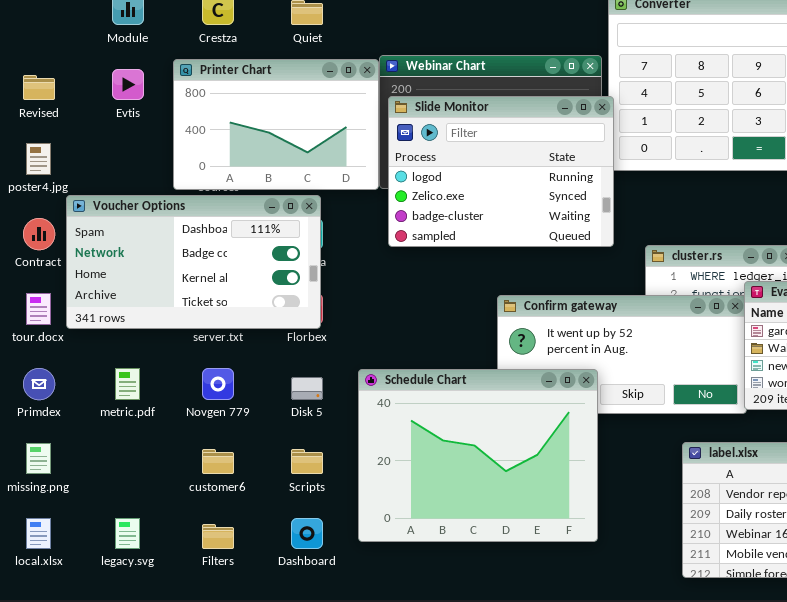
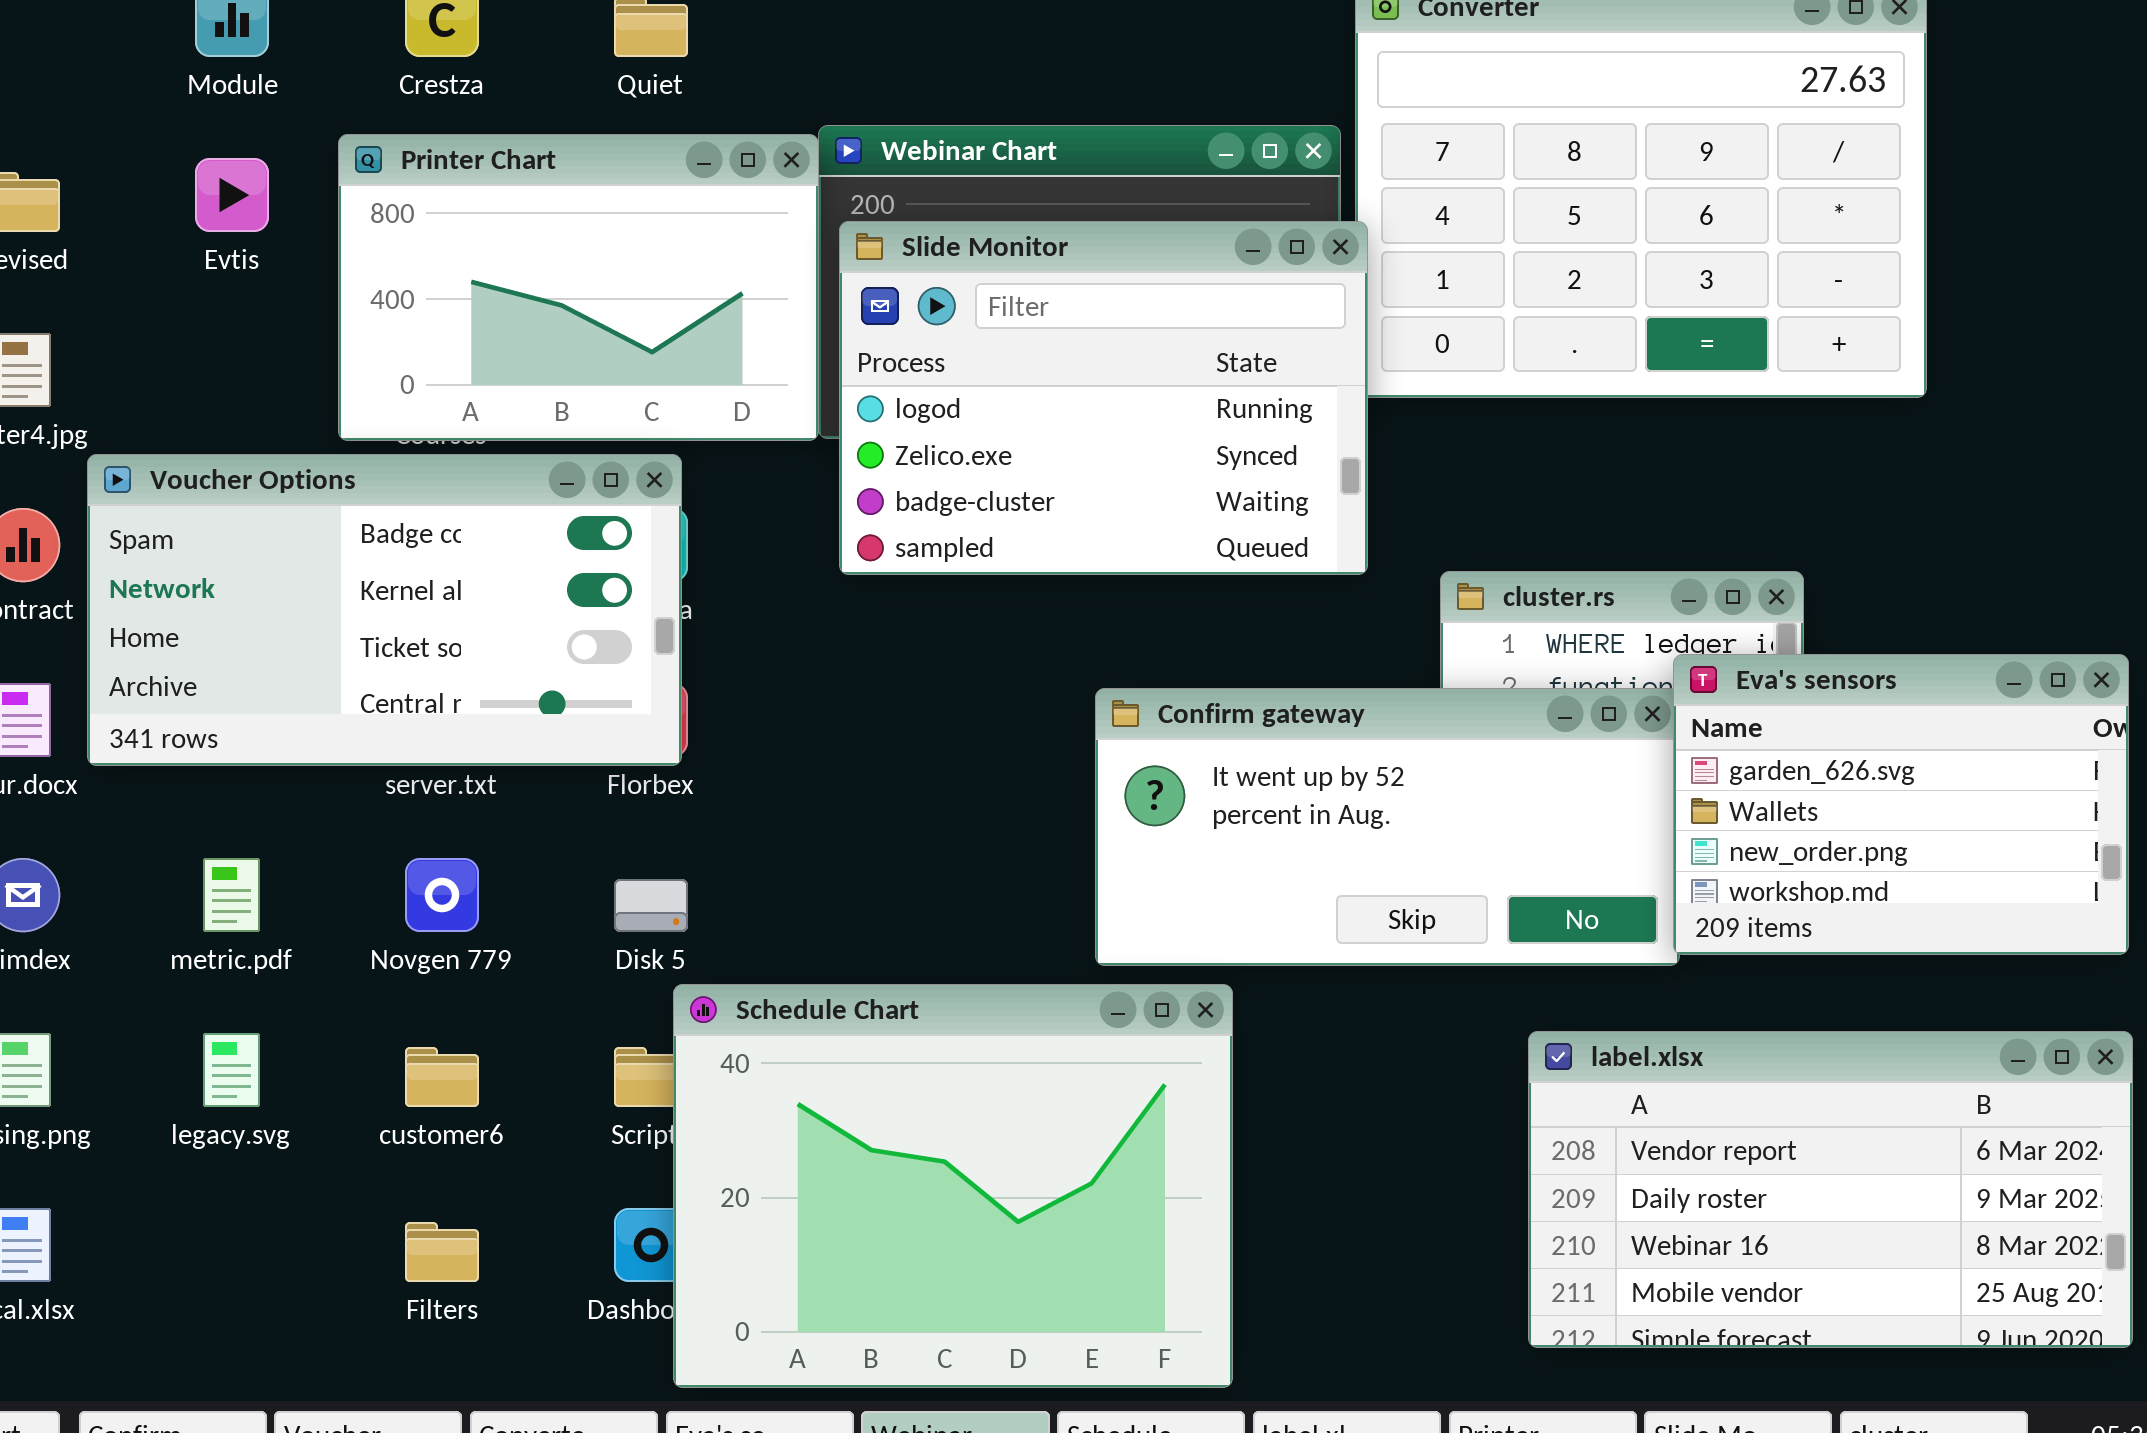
Voucher Options: [66,195,321,329] -> [87,454,682,766], scrolled down 1 row
Schedule Chart: [358,369,598,542] -> [673,984,1233,1388], moved
legacy.svg: [115,518,140,549] -> [203,1033,260,1107], moved

